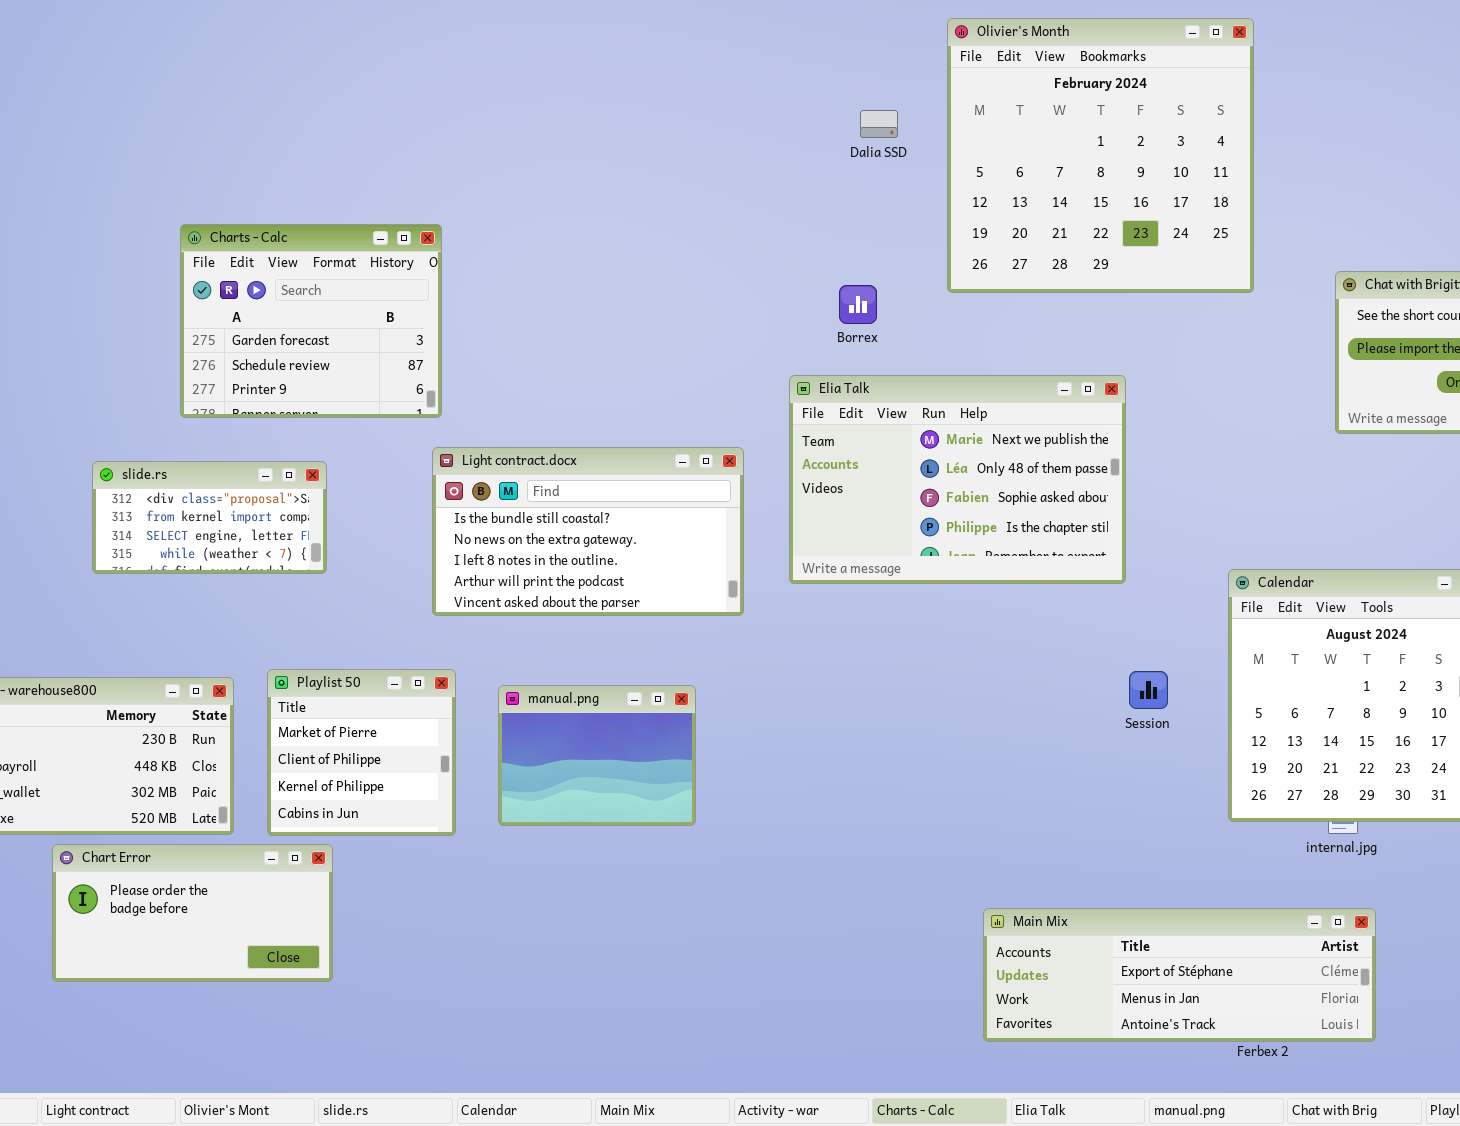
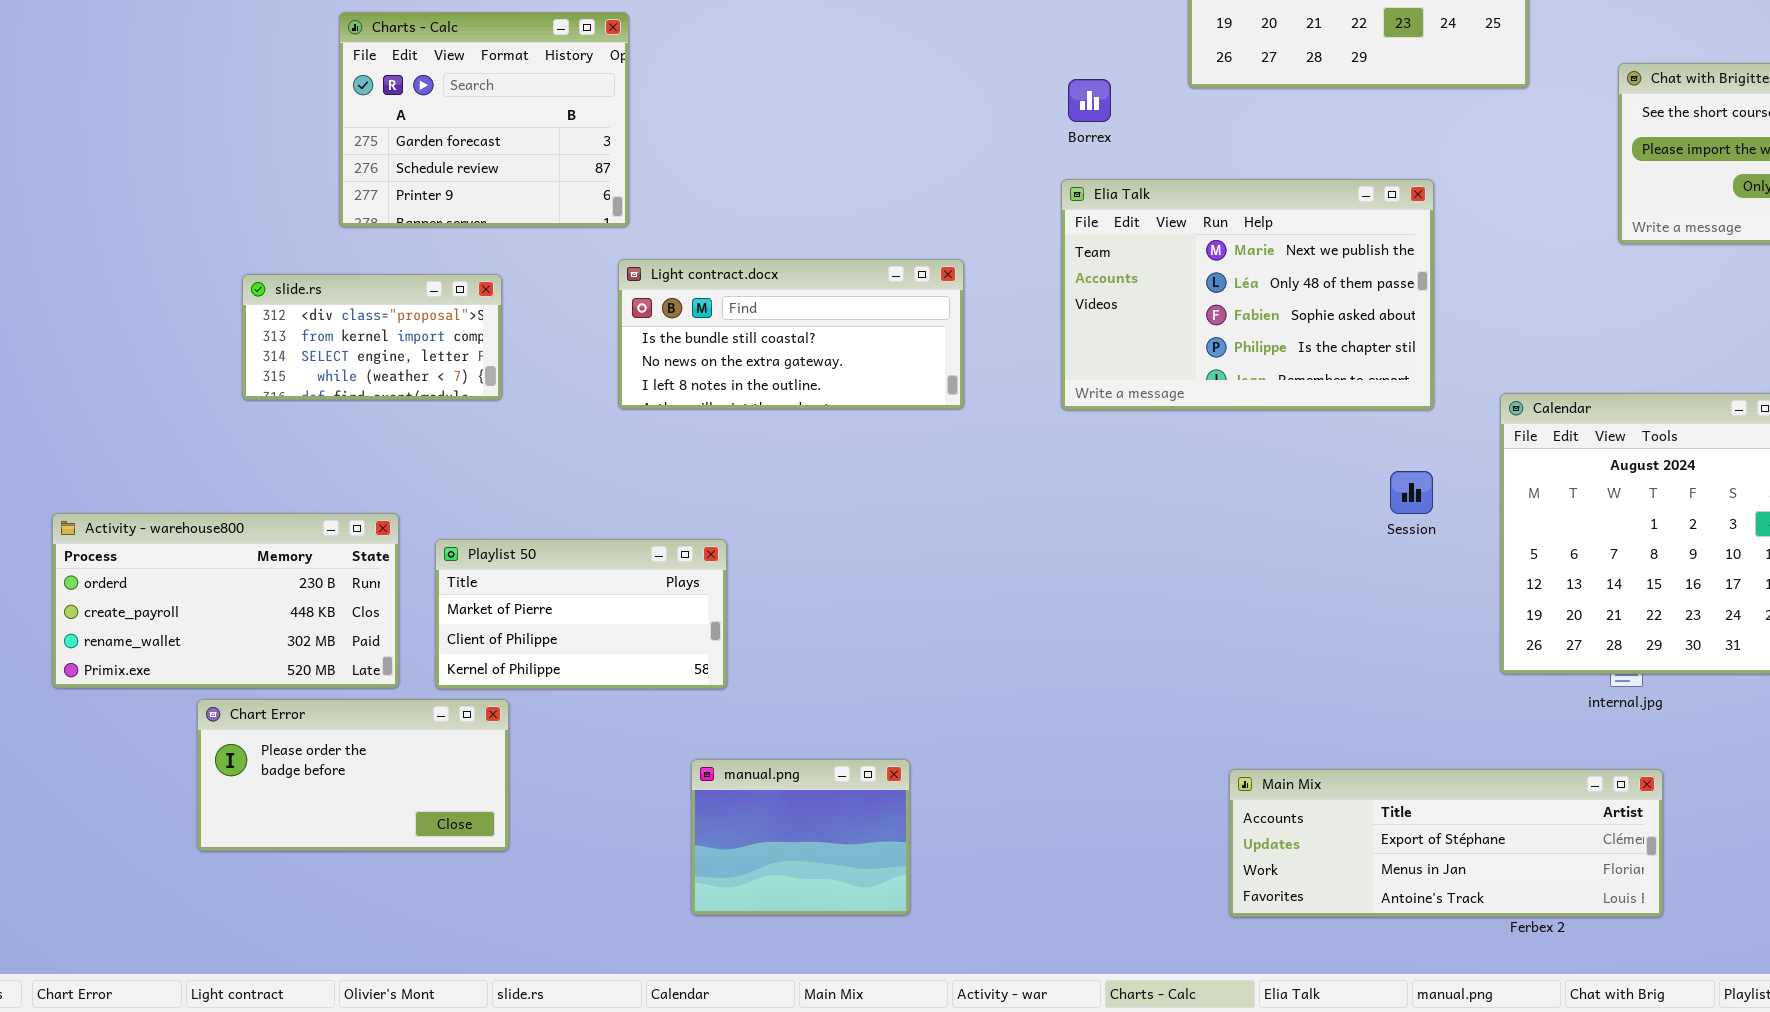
Elia Talk: [789,375,1126,584] -> [1061,179,1434,410], moved
Light contract.docx: [432,447,744,616] -> [618,259,964,409], resized
Playlist 50: [267,669,456,836] -> [435,539,727,689], resized
Session: [1129,671,1168,709] -> [1390,471,1433,514], moved
manual.png: [498,685,696,826] -> [691,759,910,915], moved

